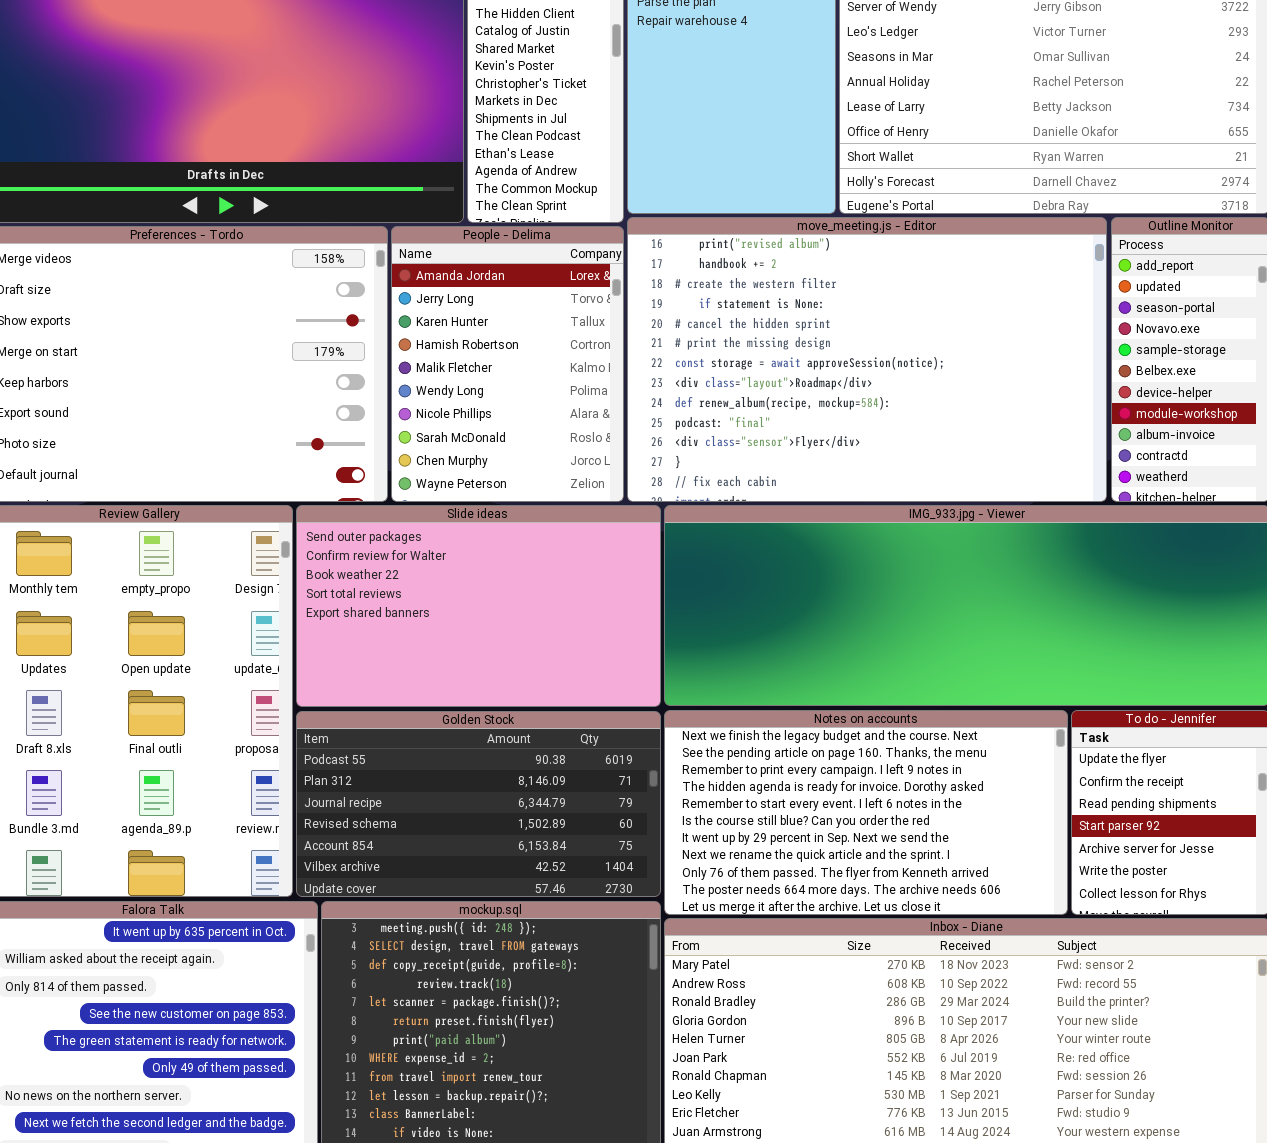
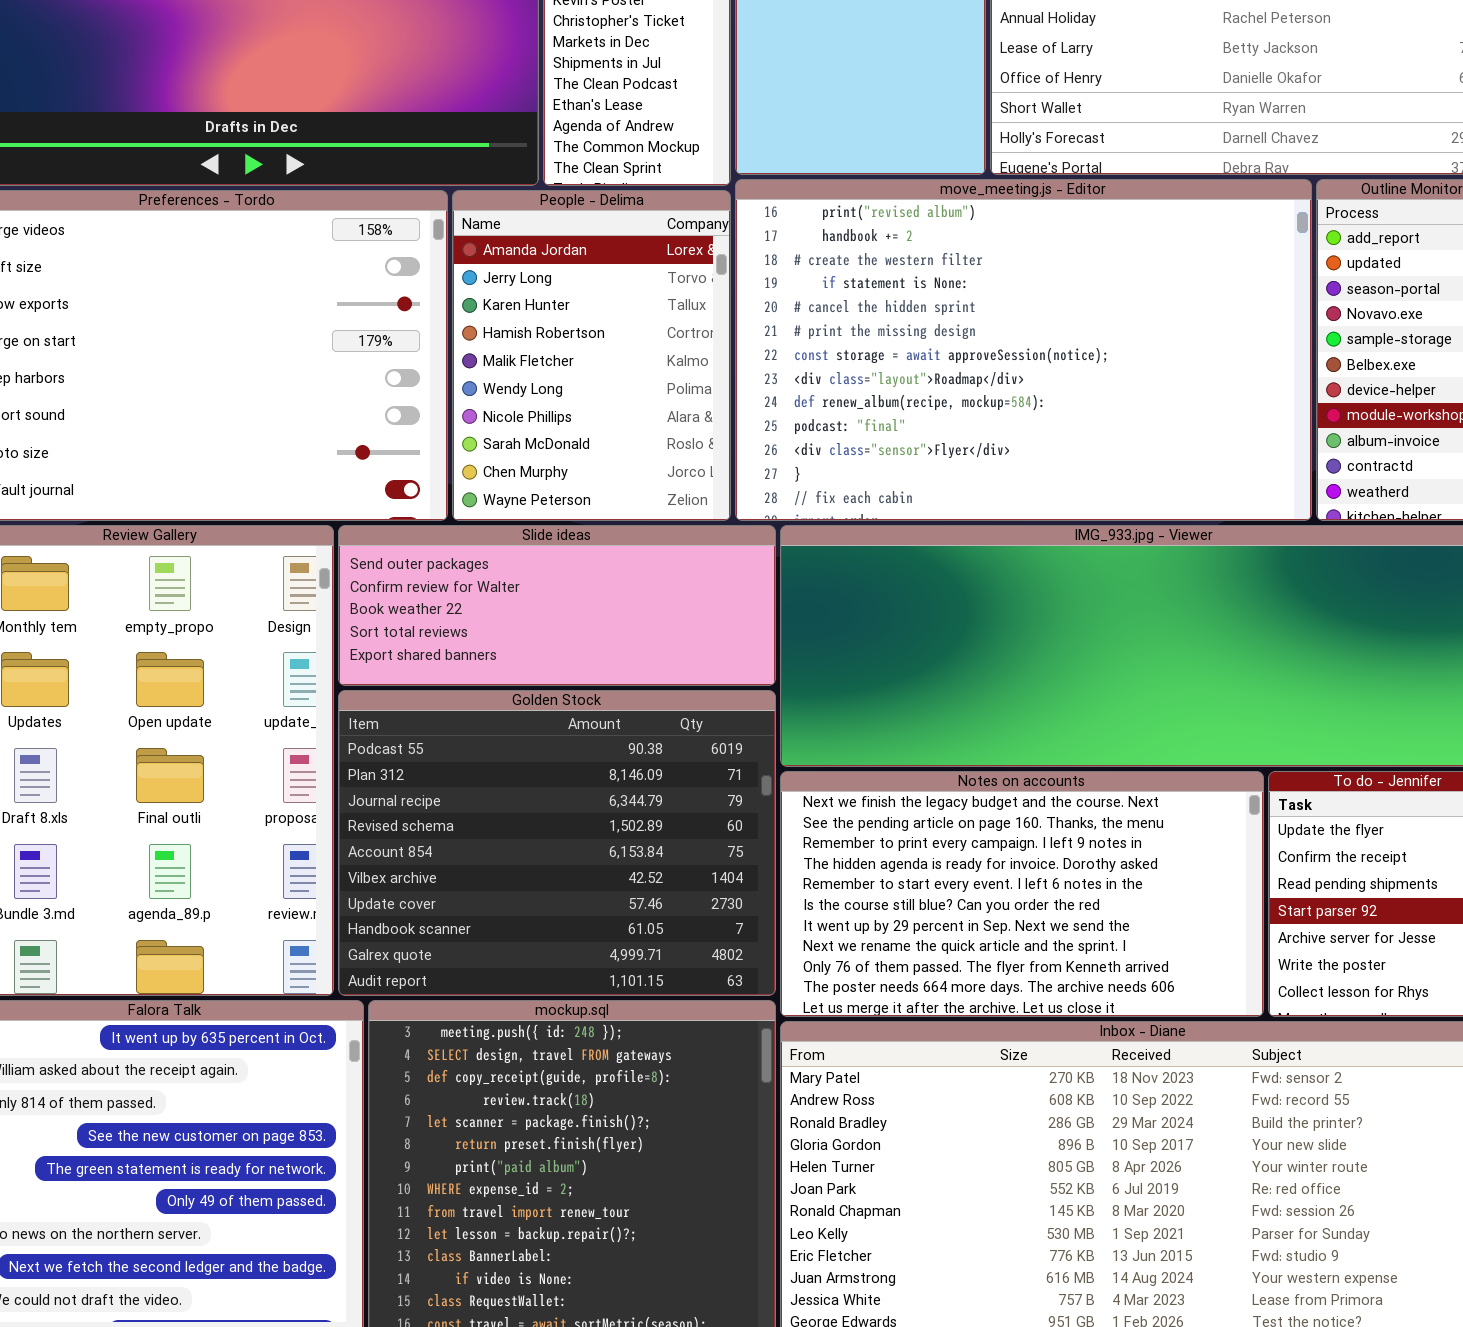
Slide ideas: [296,505,661,707] -> [338,525,776,686], resized
Golden Stock: [296,711,661,897] -> [338,690,776,996], resized

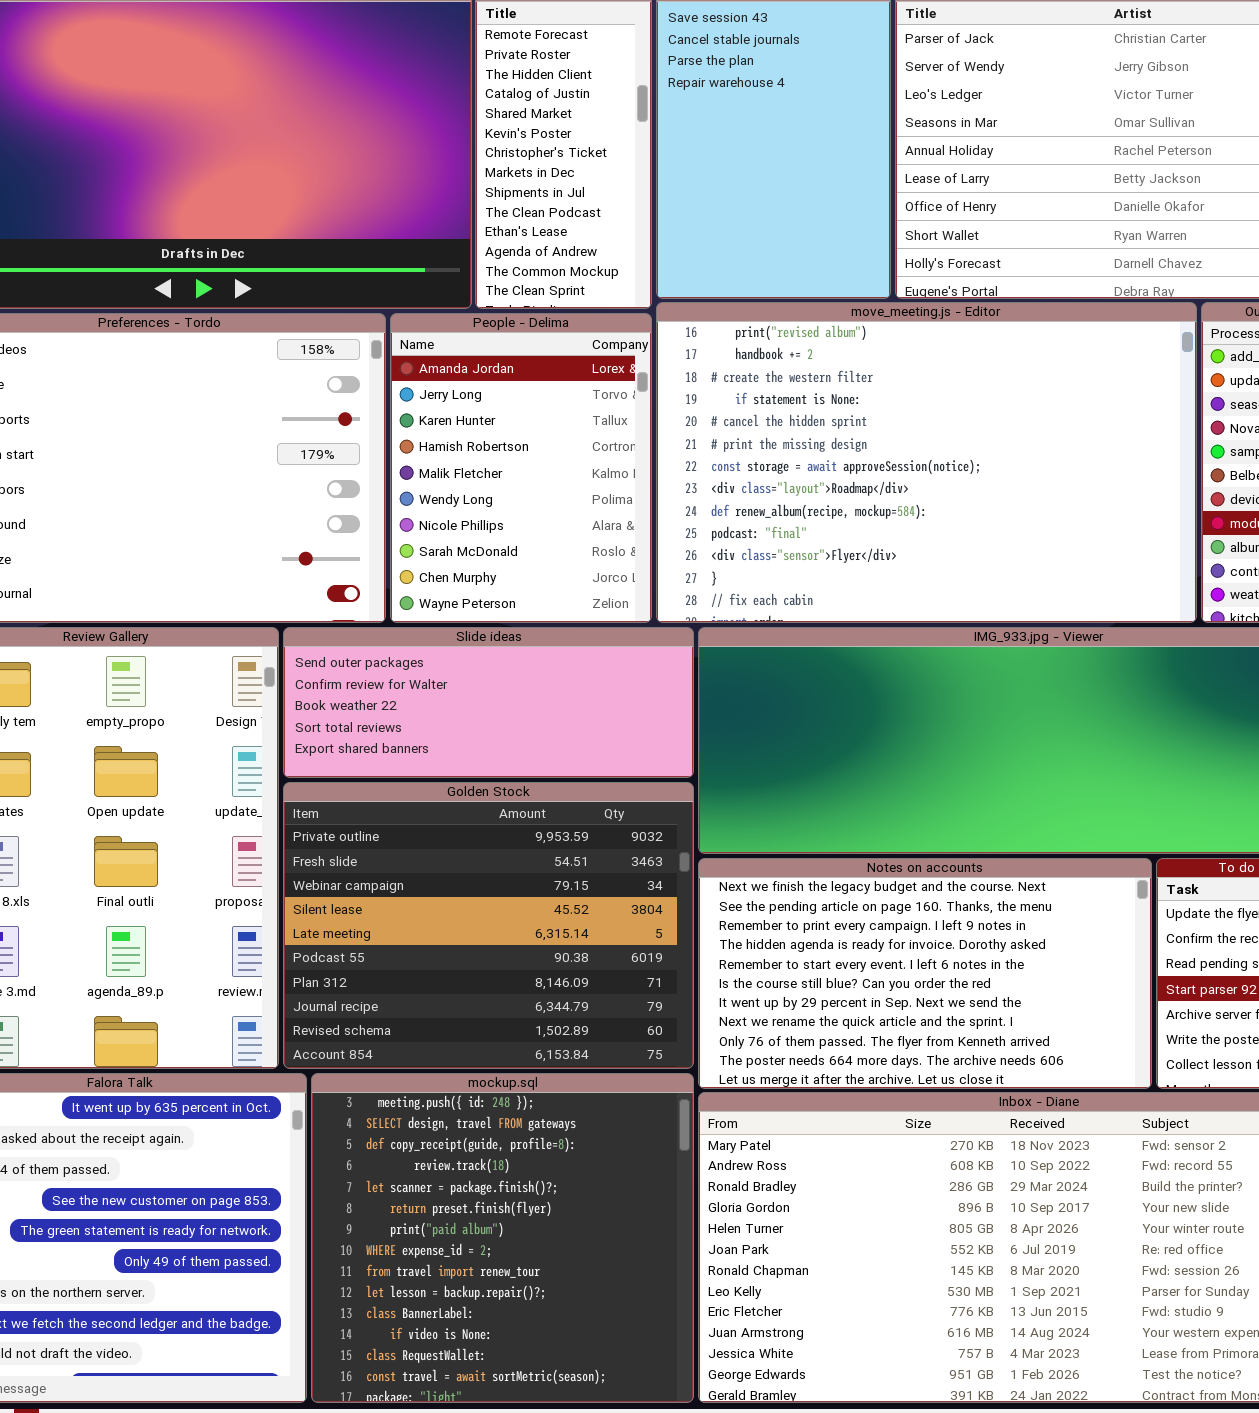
Golden Stock: [338,690,776,996] -> [283,782,694,1069], scrolled up 5 rows

